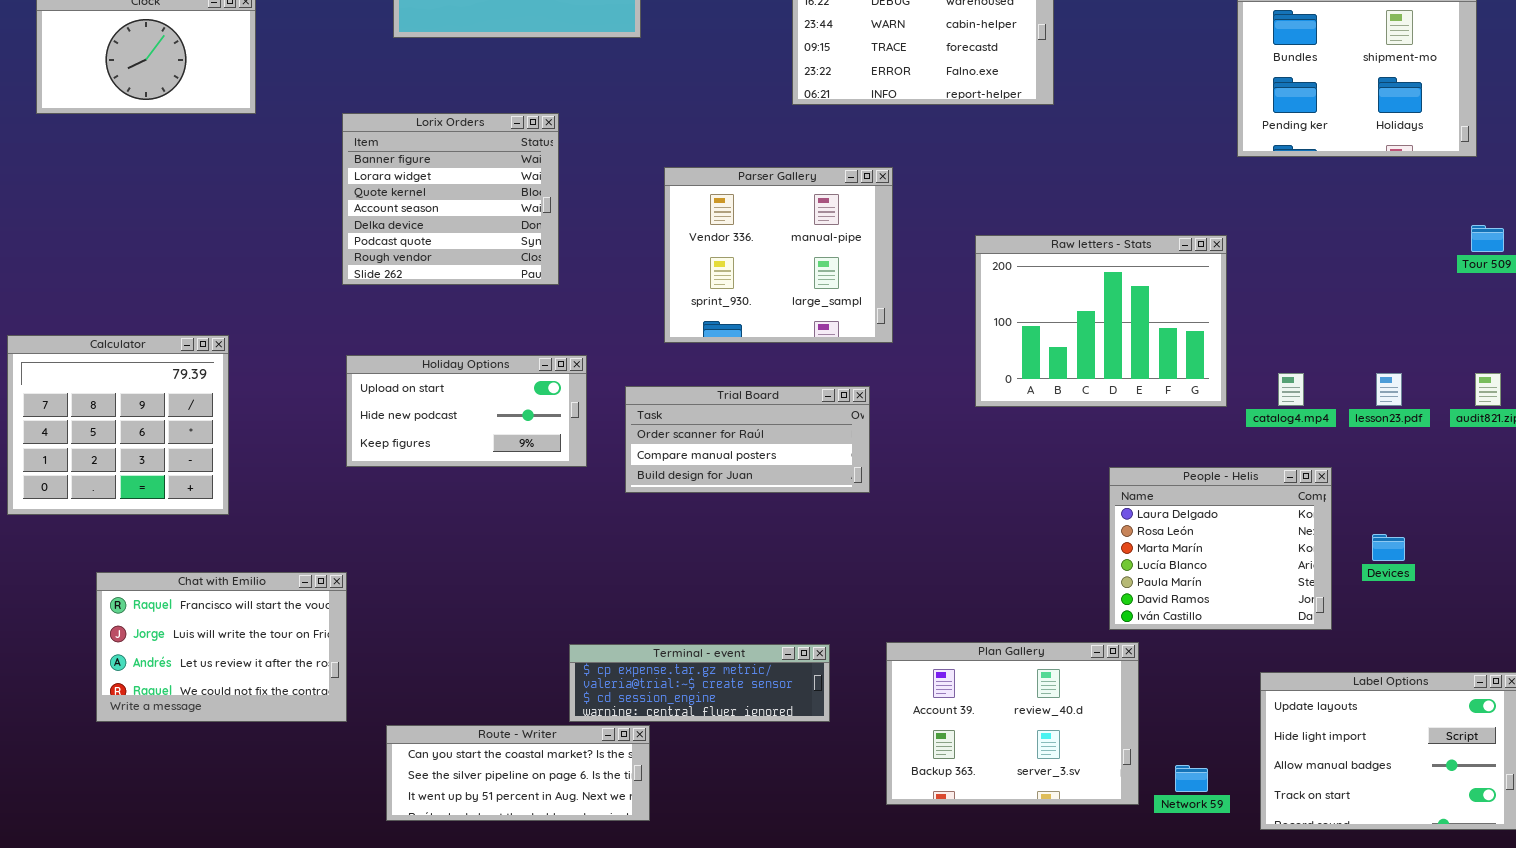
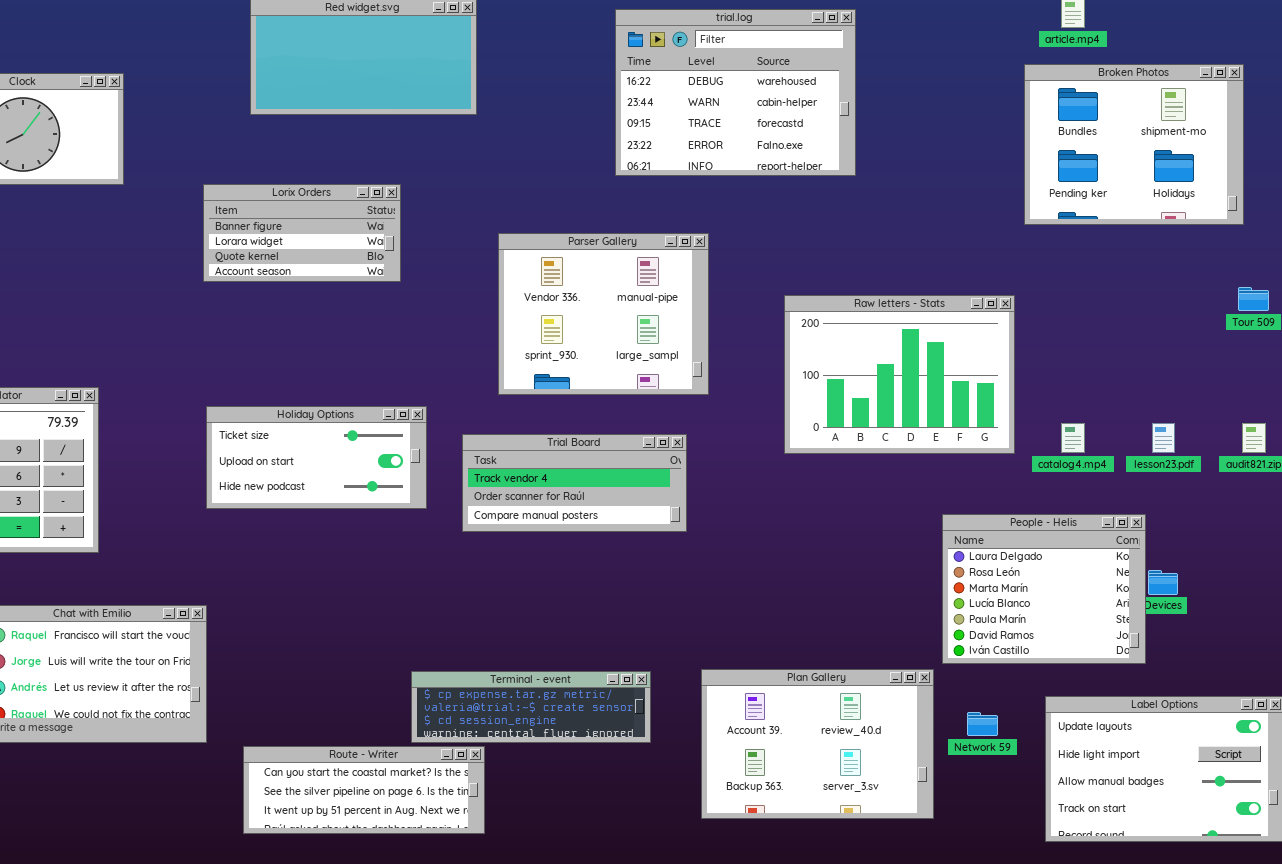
Lorix Orders: [342,113,559,285] -> [203,184,401,282], resized
Holiday Options: [346,355,587,467] -> [206,406,427,509], scrolled up 1 row
Trial Board: [625,386,870,493] -> [462,434,687,532], scrolled up 1 row
People - Helis: [1109,467,1332,630] -> [942,514,1146,664], moved
Network 59: [1175,765,1208,792] -> [967,712,998,736], moved

